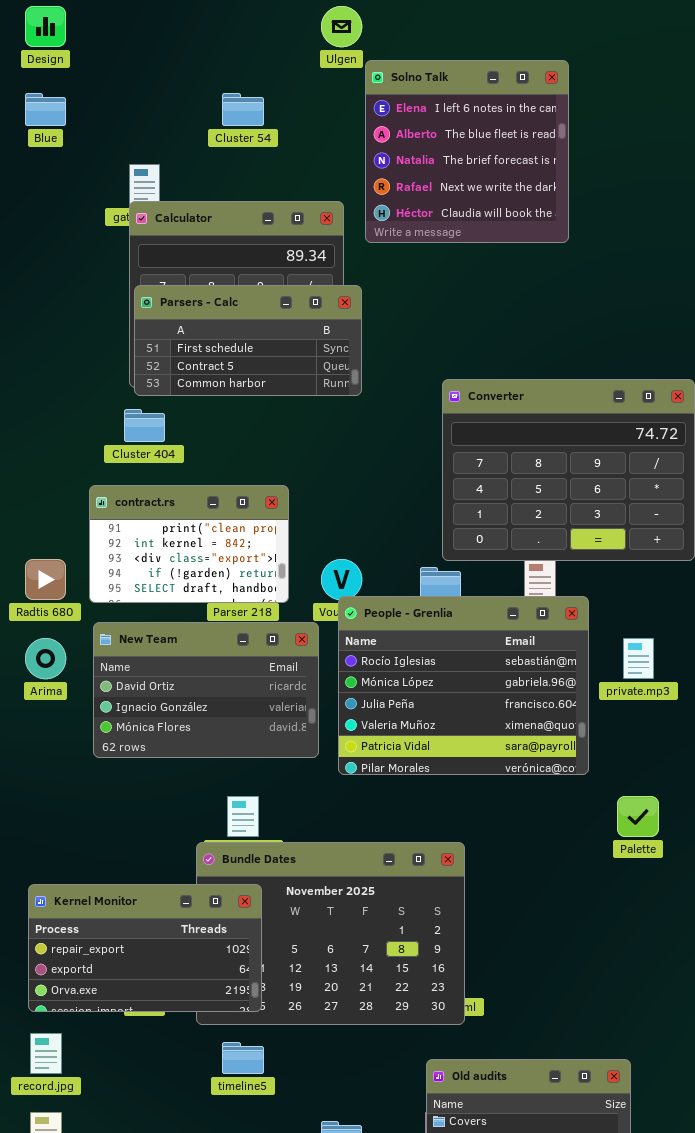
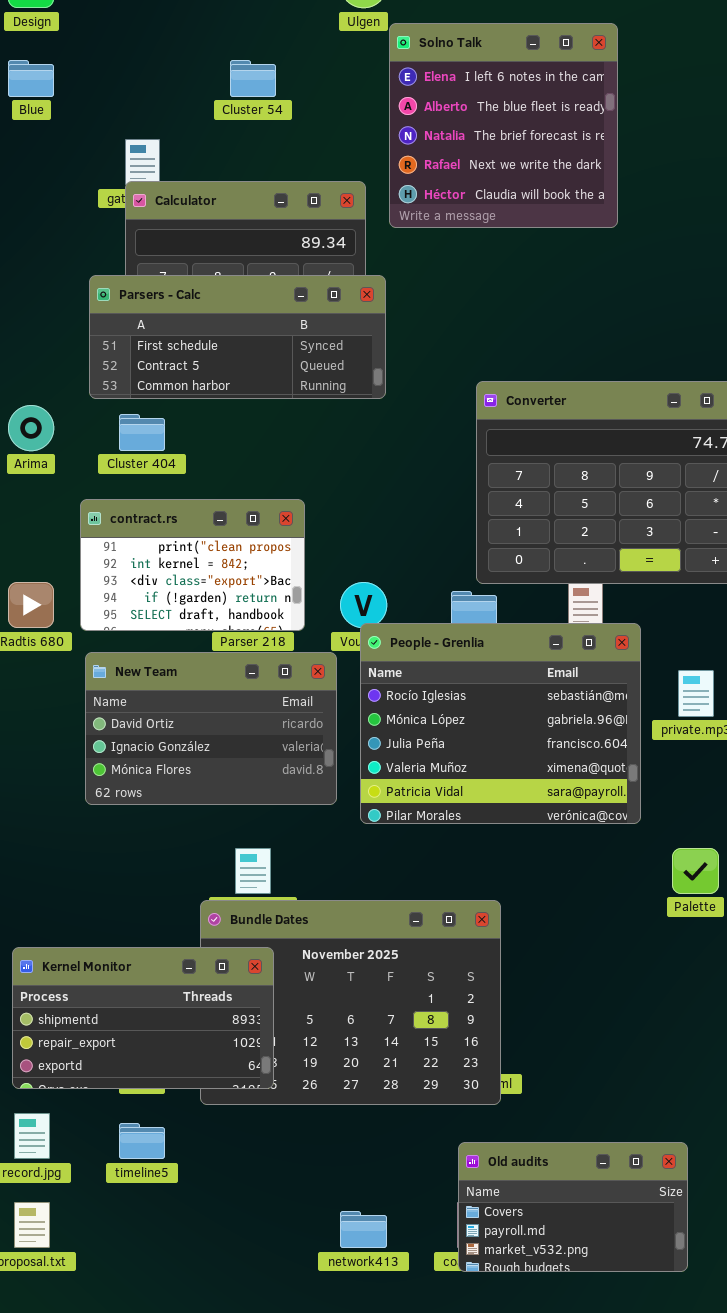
Parsers - Calc: [134,285,362,396] -> [89,275,386,399], resized
Arima: [25,638,66,679] -> [8,405,54,451], moved
Kernel Monitor: [28,884,262,1012] -> [12,947,274,1089], scrolled up 1 row
timeline5: [222,1042,264,1074] -> [119,1123,165,1159], moved

